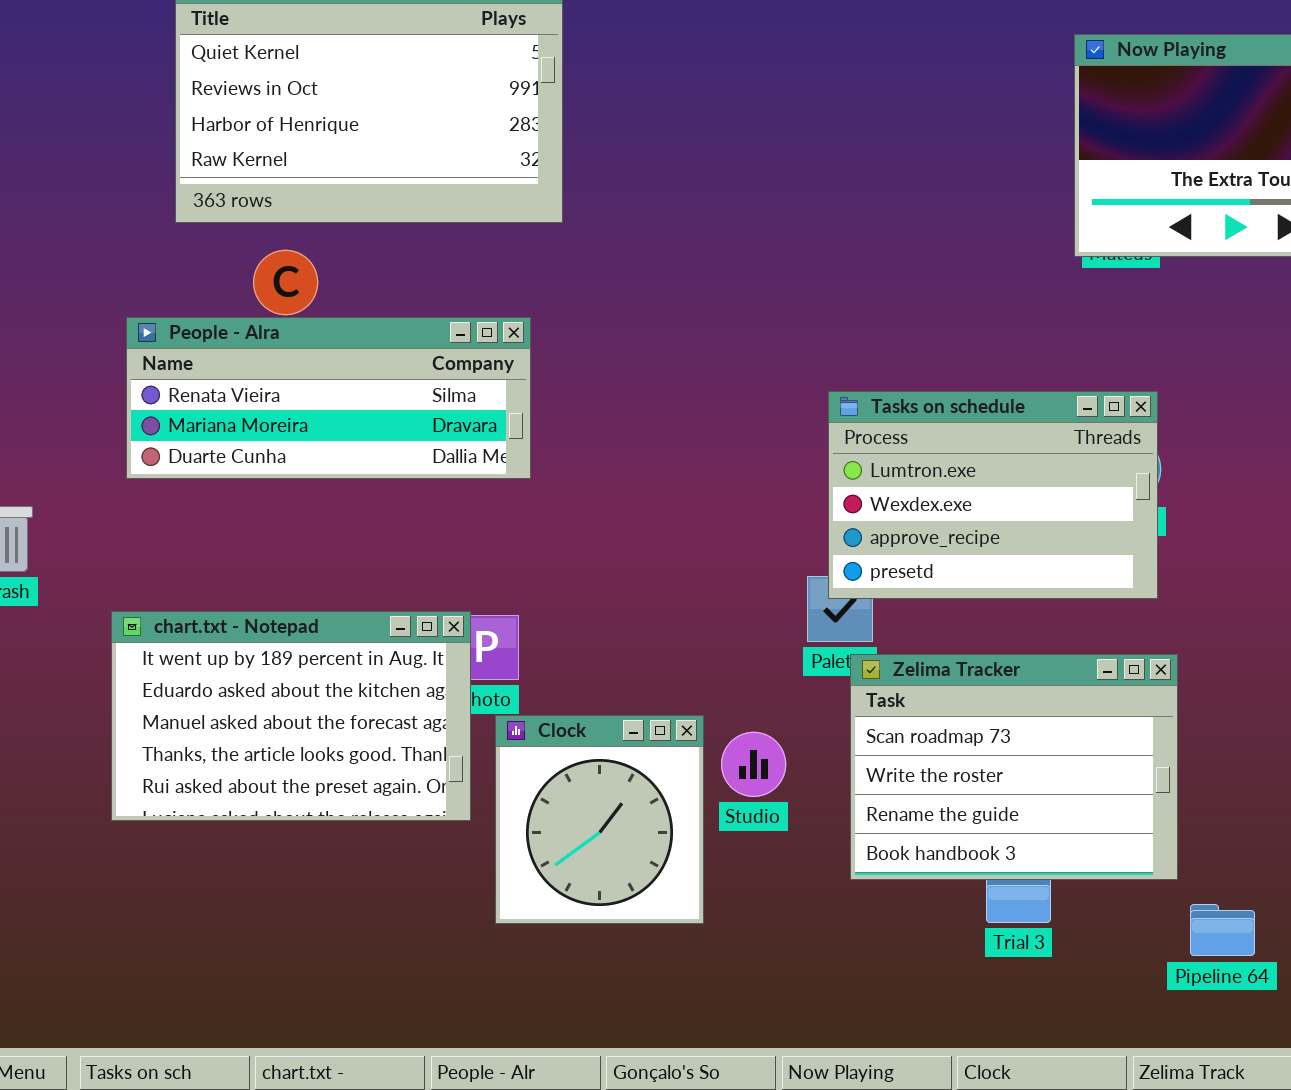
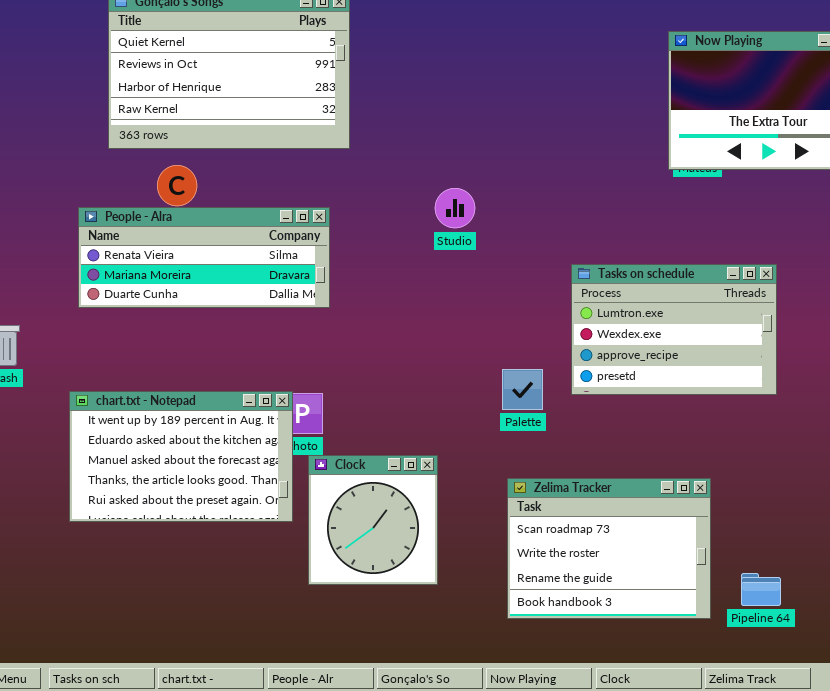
Tasks on schedule: [828,391,1158,599] -> [571,264,777,395], moved
Zelima Tracker: [850,654,1178,880] -> [507,478,711,619], moved
Studio: [721,732,786,797] -> [435,188,475,228], moved

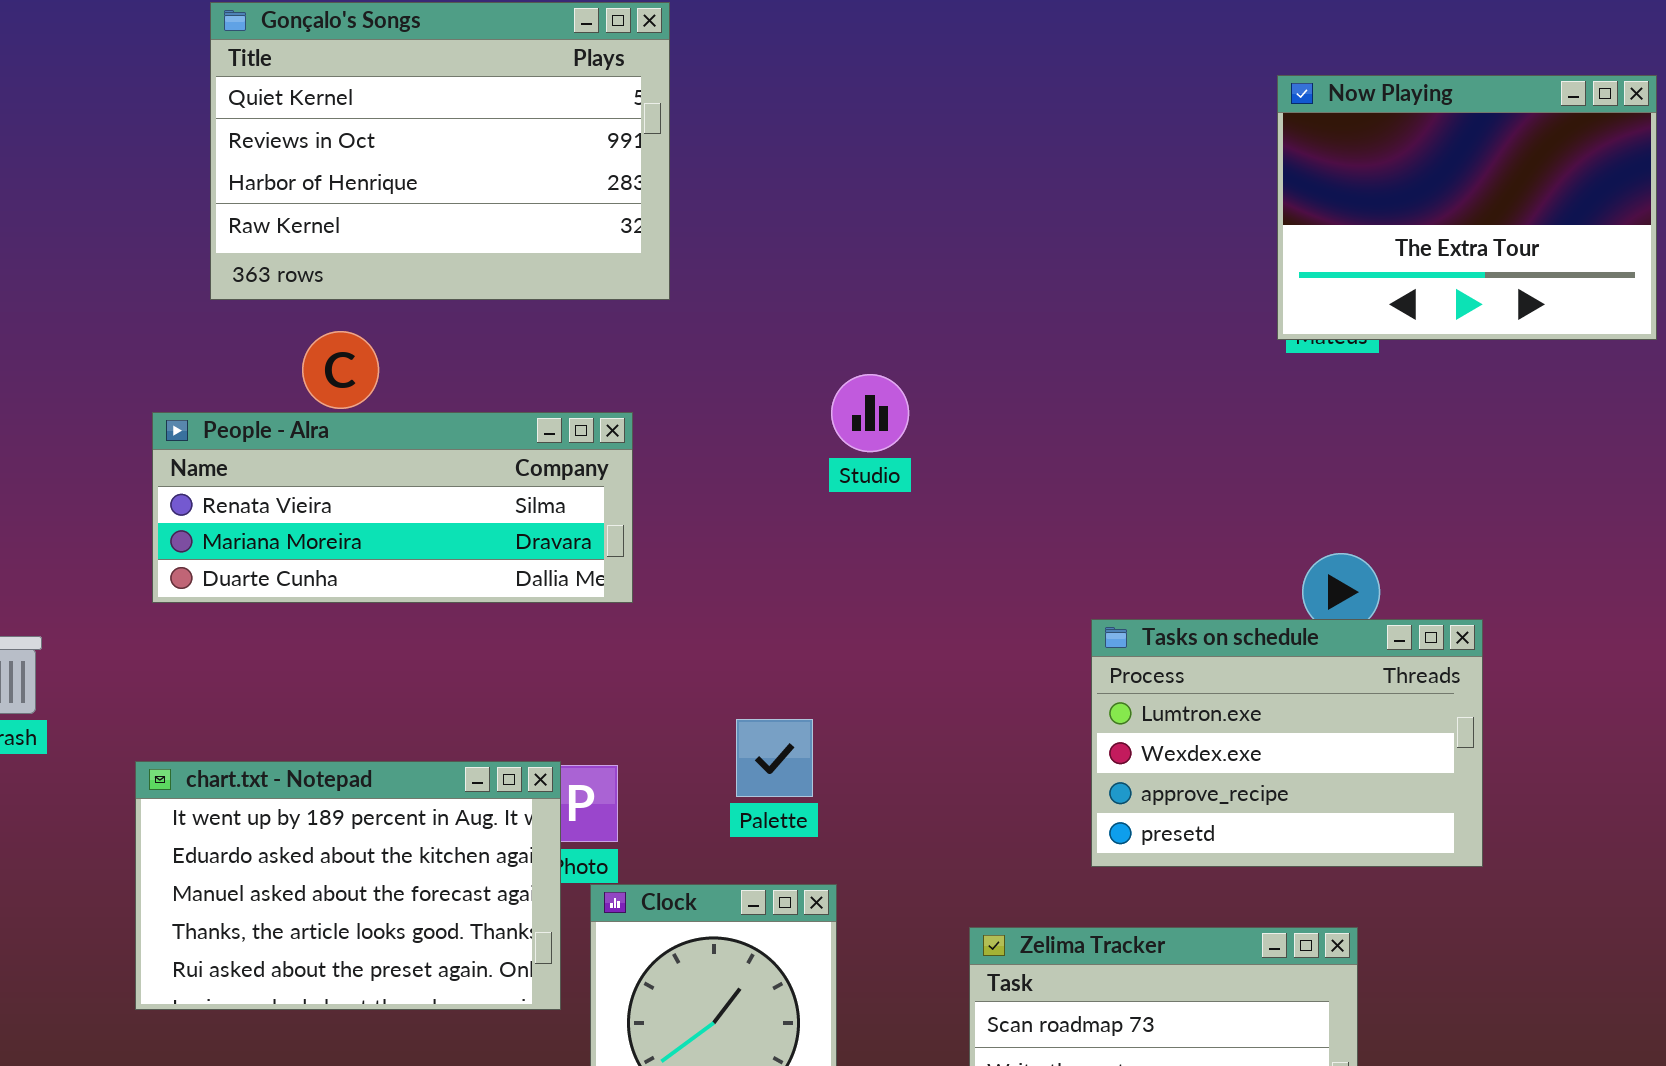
Tasks on schedule: [571,264,777,395] -> [1091,619,1483,867], moved
Palette: [502,369,543,410] -> [736,719,813,797], moved

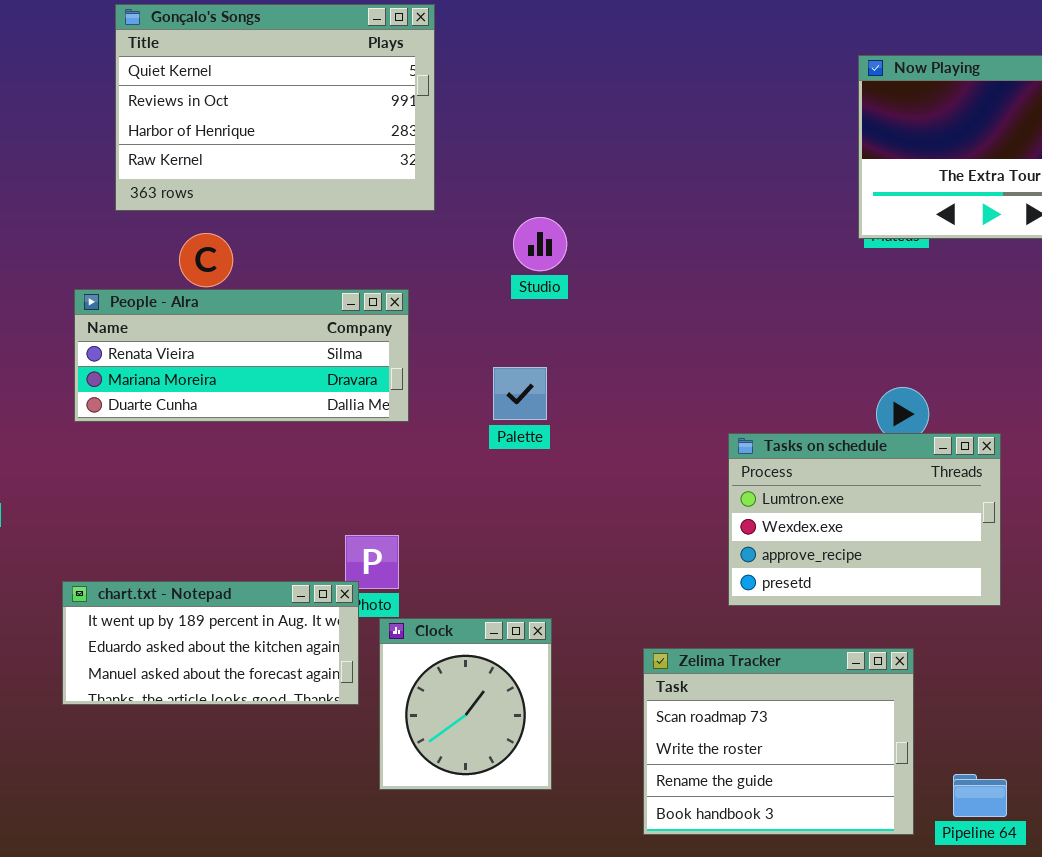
Studio: [831,374,909,452] -> [513,217,567,271], moved
Palette: [736,719,813,797] -> [493,367,547,420], moved
chart.txt - Notepad: [135,761,561,1010] -> [62,581,359,705], resized

